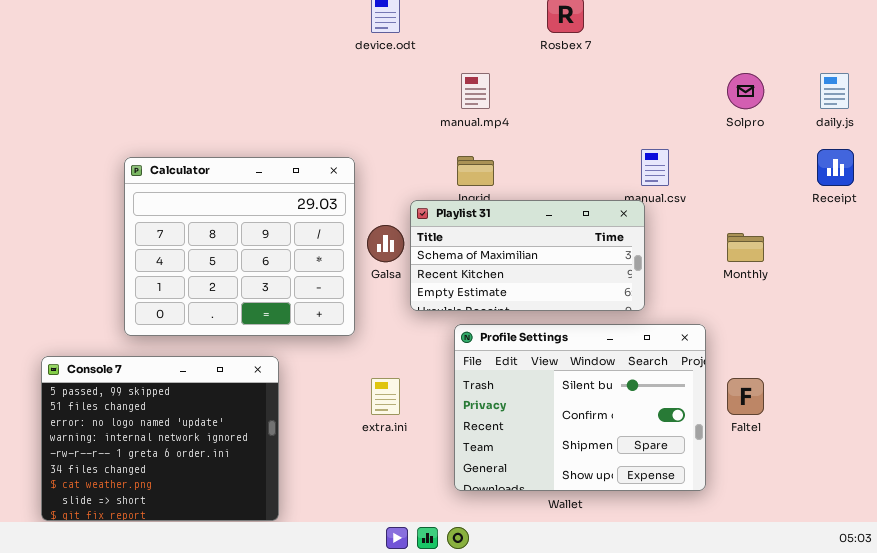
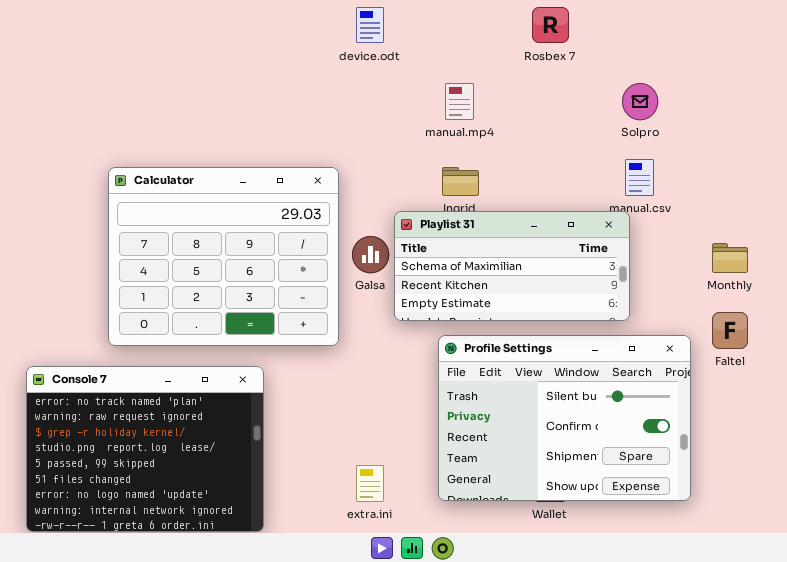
Solpro: [727,73,764,109] -> [622,83,658,120], moved
Console 7: [41,356,279,521] -> [26,366,264,532], scrolled up 4 rows
extra.ini: [371,378,400,415] -> [356,465,384,502], moved
Faltel: [727,378,764,415] -> [712,312,748,349], moved

